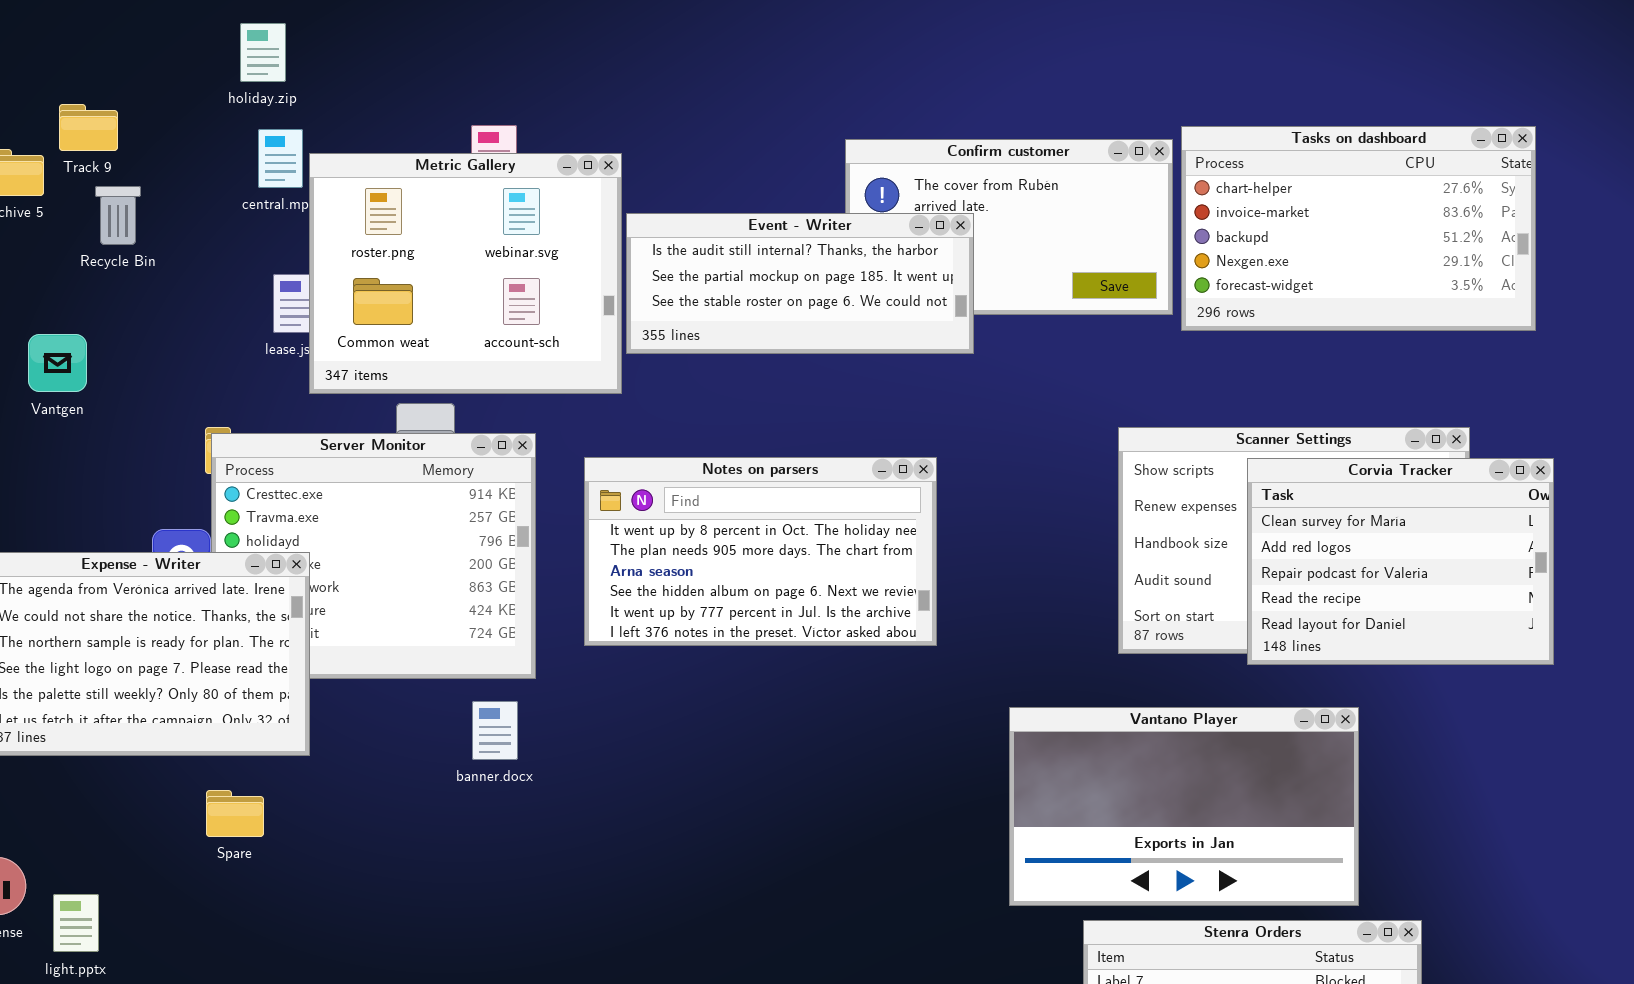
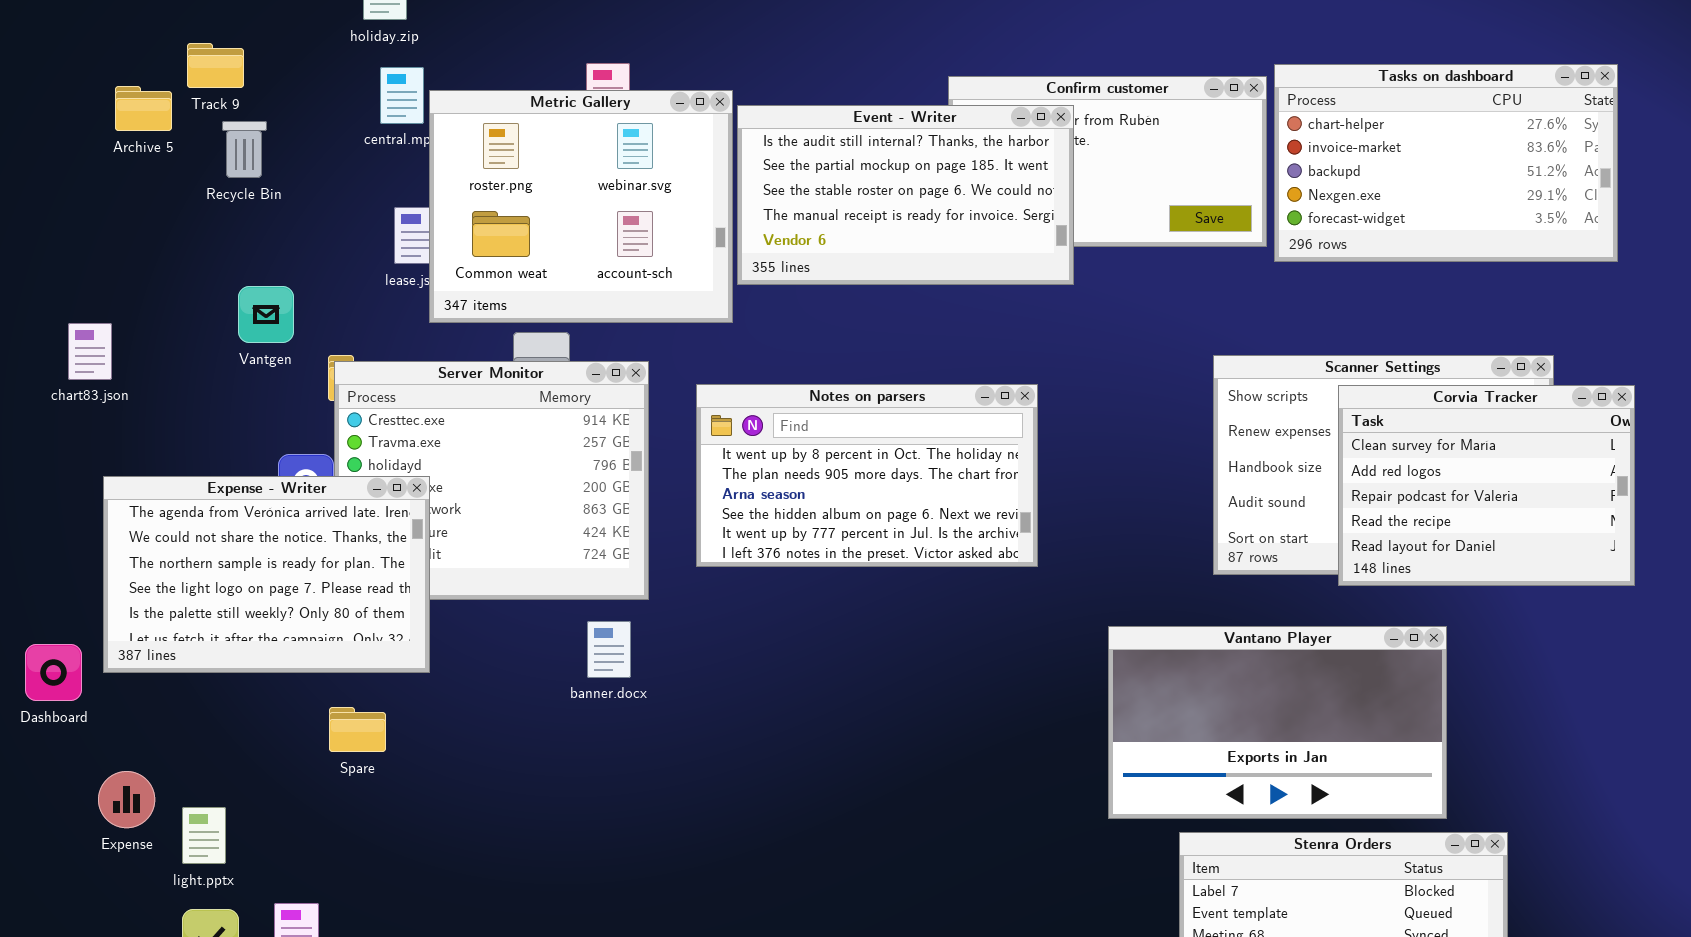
Event - Writer: [626,213,974,354] -> [737,105,1074,285], resized
Vantgen: [28,334,87,392] -> [238,286,294,343], moved

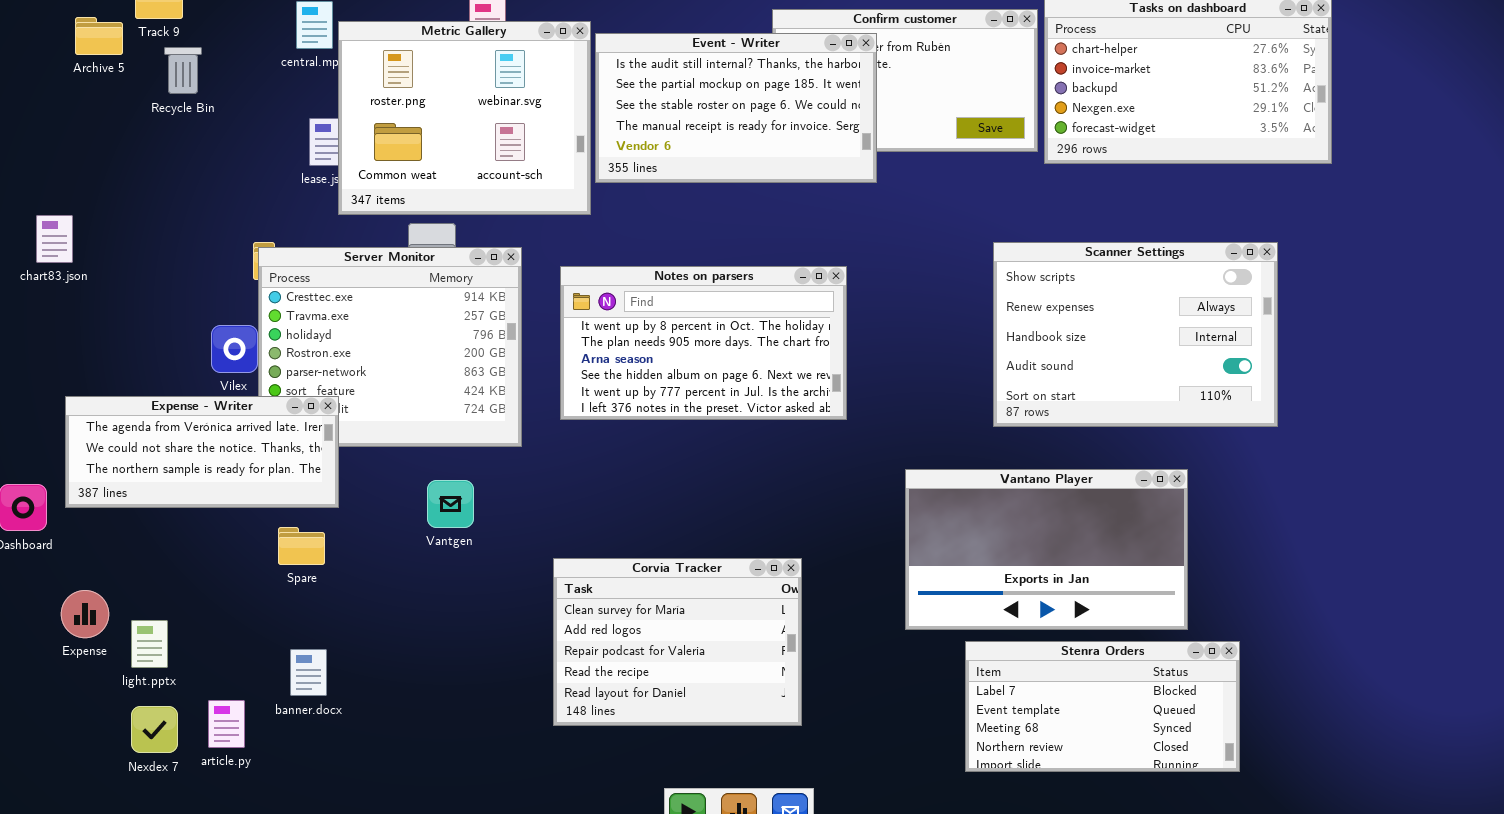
Vantgen: [238,286,294,343] -> [427,480,474,528], moved
Corvia Tracker: [1338,385,1635,586] -> [553,558,802,726], moved
Expense - Writer: [103,476,430,673] -> [65,396,339,508], resized
banner.docx: [587,621,631,678] -> [290,649,327,696], moved
Spare: [329,707,386,752] -> [278,527,325,565], moved

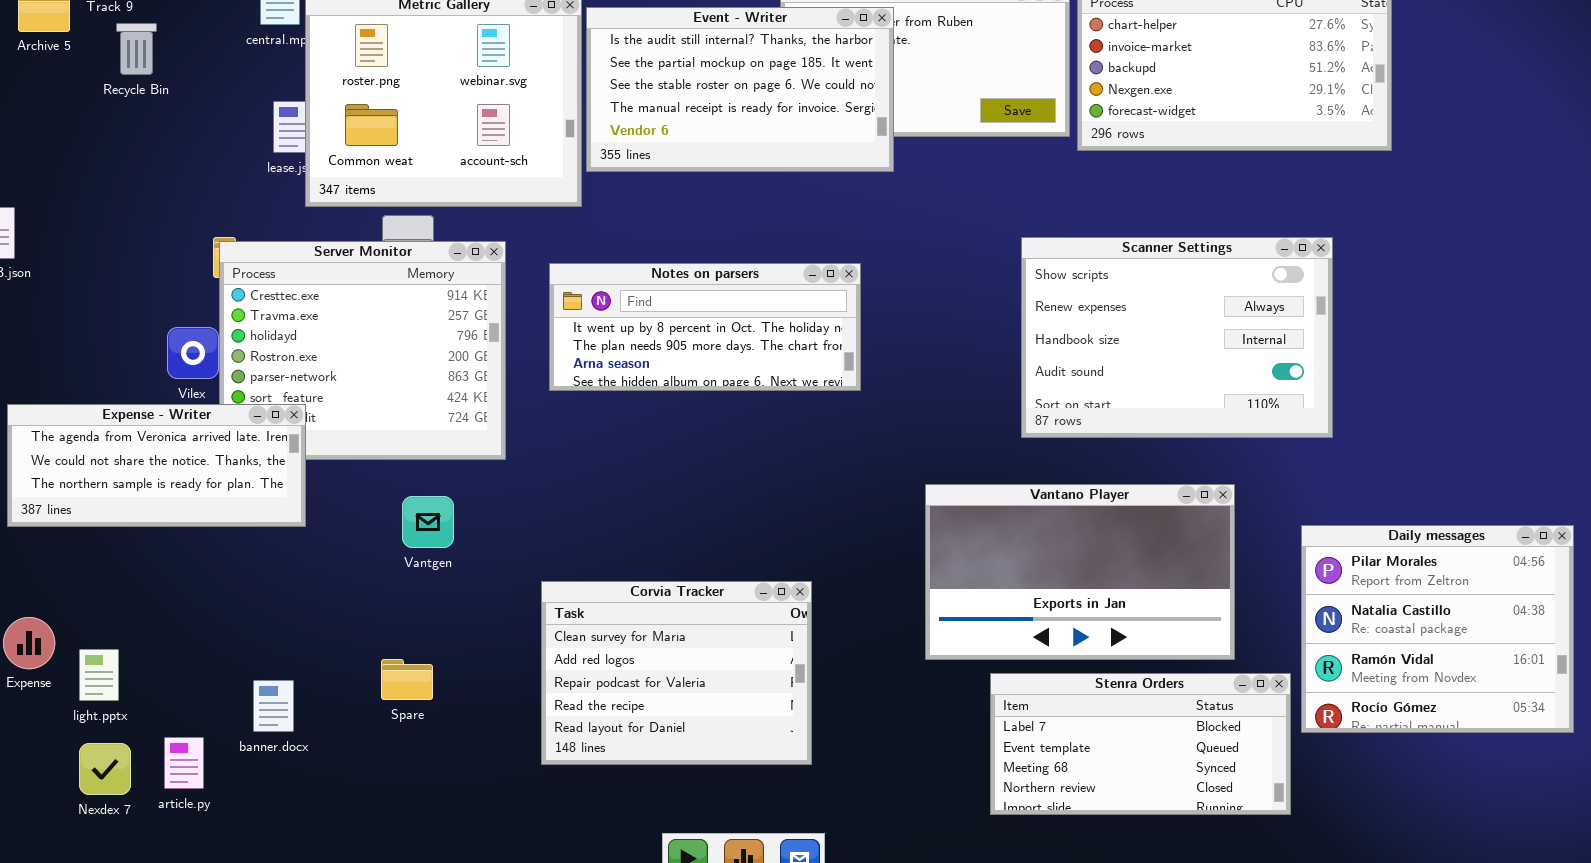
Notes on parsers: [560,266,847,420] -> [549,263,861,391], resized
Daily messages: none -> [1301,525,1574,733], opened
Spare: [278,527,325,565] -> [381,659,433,700], moved

